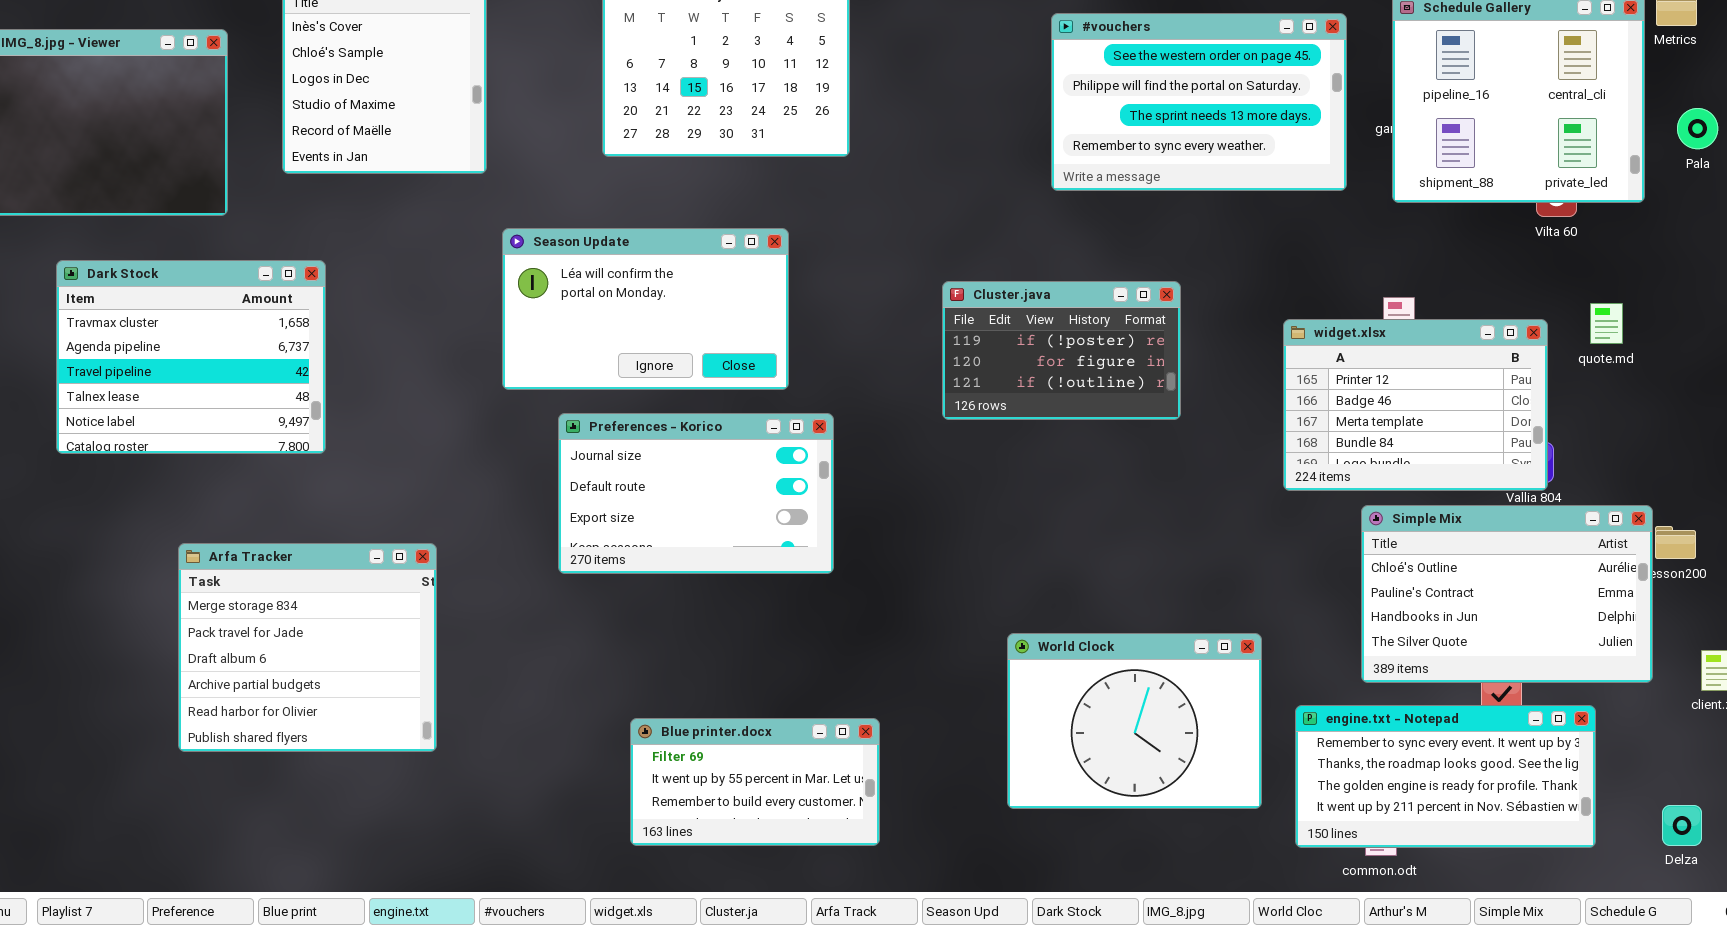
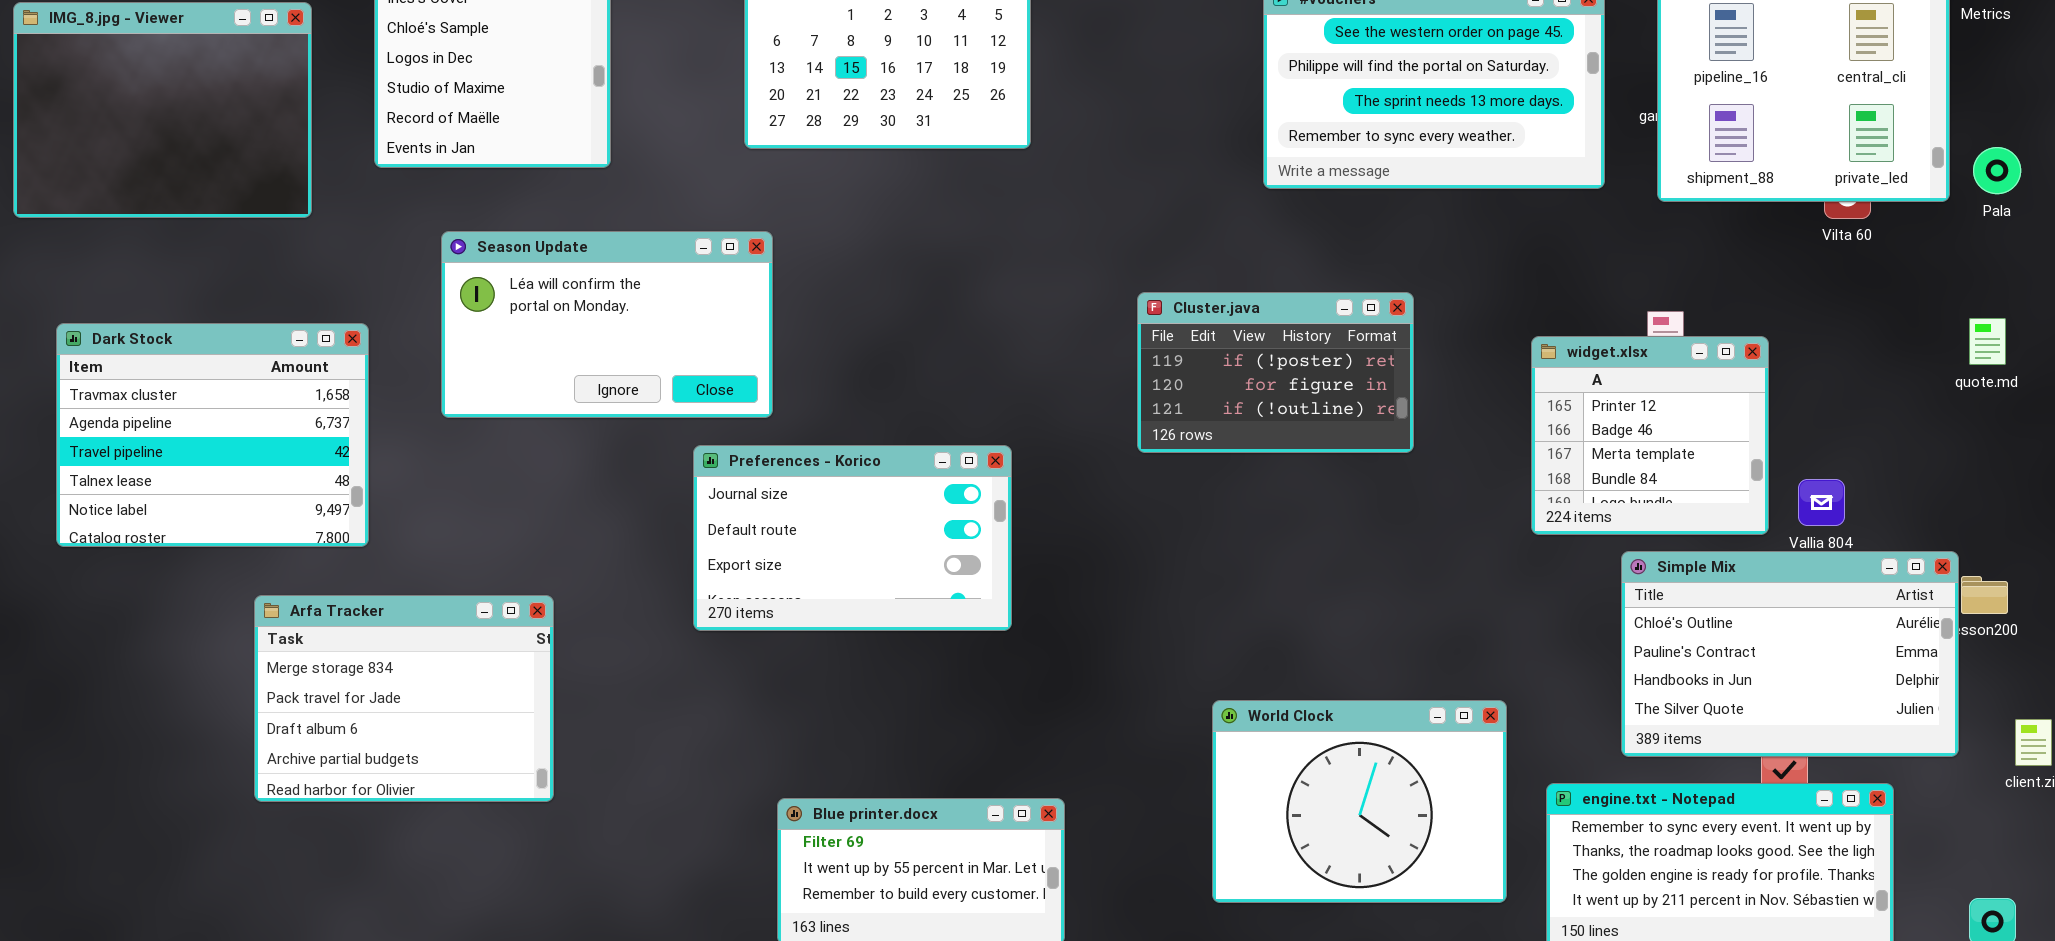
Pala: [1677,108,1718,149] -> [1973,147,2021,194], moved
Season Update: [502,228,789,390] -> [441,231,773,418], moved
Dark Stock: [56,260,326,454] -> [56,323,369,547], moved
quote.md: [1590,303,1623,344] -> [1969,318,2006,365], moved
widget.xlsx: [1283,319,1548,491] -> [1531,336,1769,535], resized
Arfa Tracker: [178,543,437,752] -> [254,595,554,802], resized

